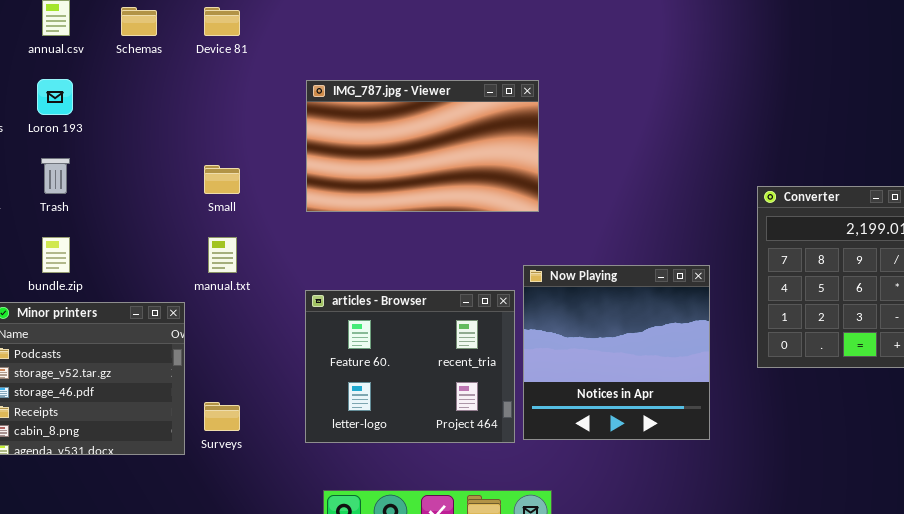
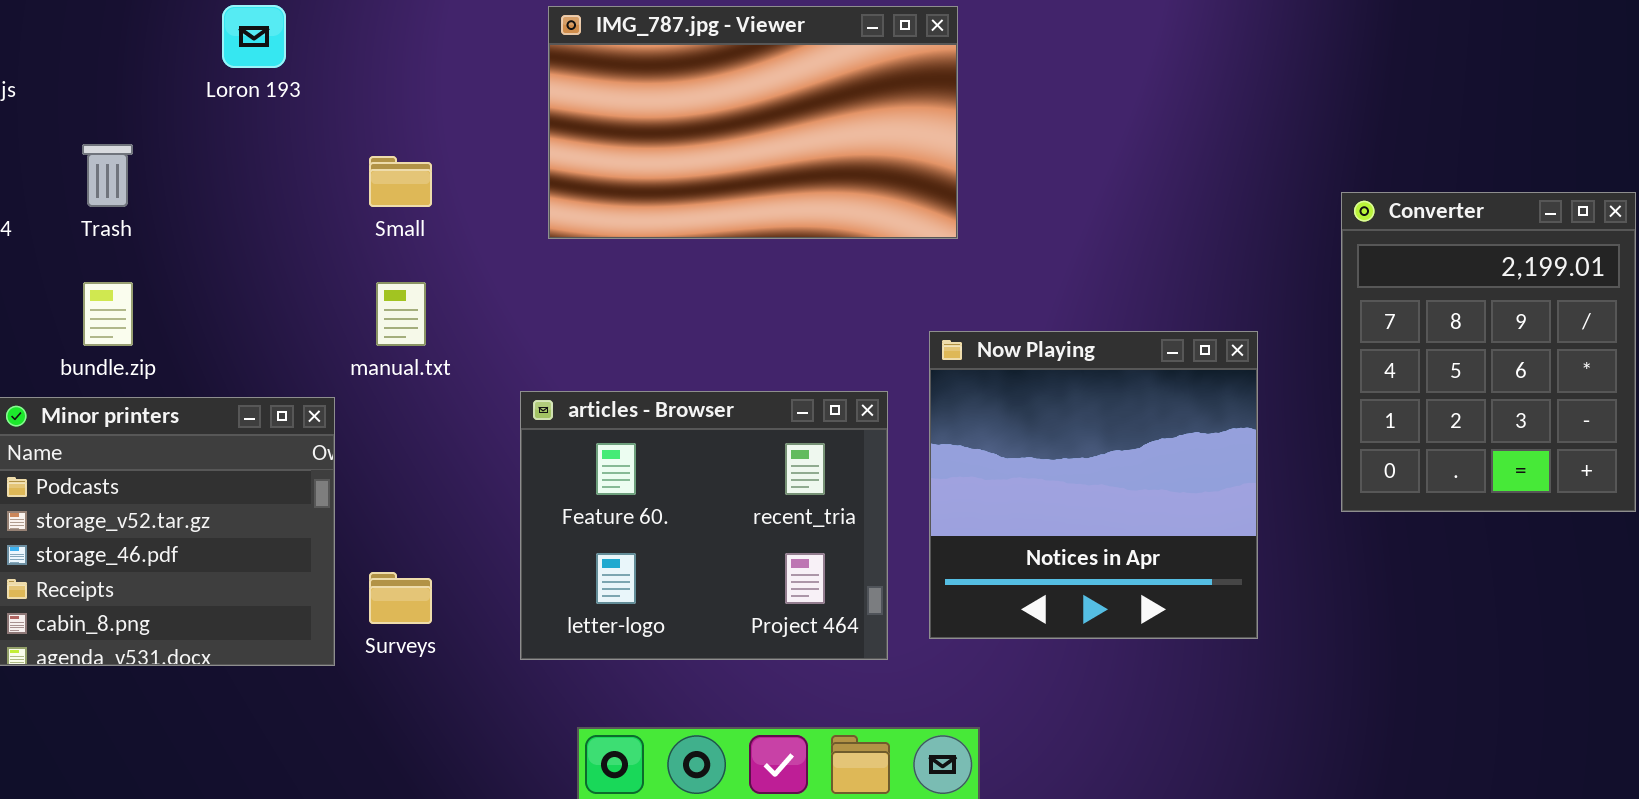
Loron 193: [37,79,73,115] -> [222,5,286,68], moved
articles - Browser: [305,290,515,443] -> [520,391,888,660], moved

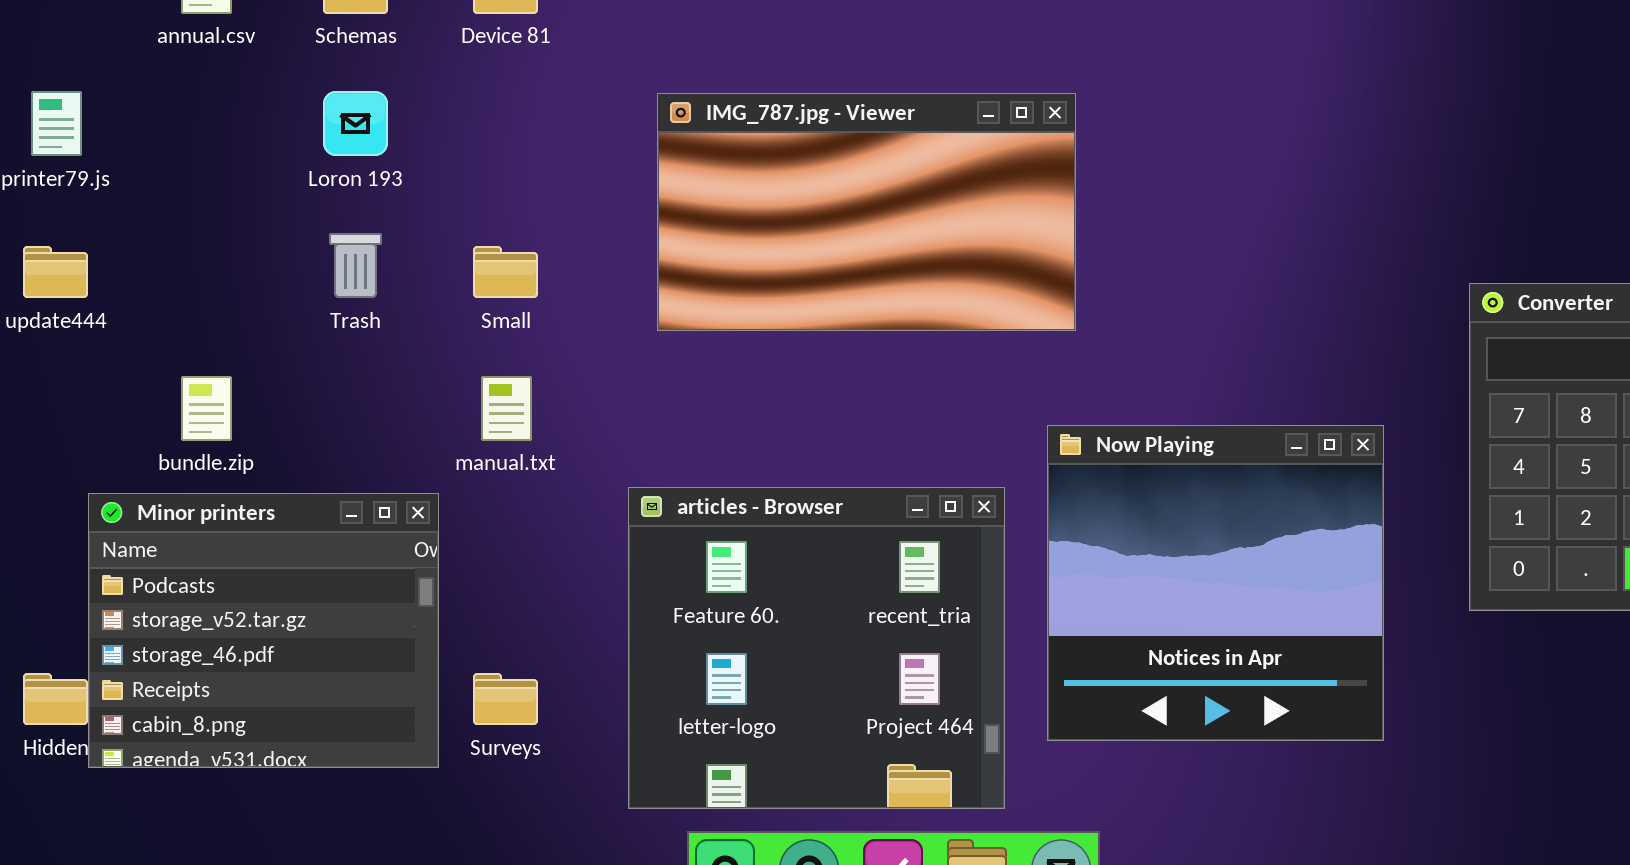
Trash: [82,144,133,207] -> [329,233,382,298], moved
articles - Browser: [520,391,888,660] -> [628,487,1005,809], resized

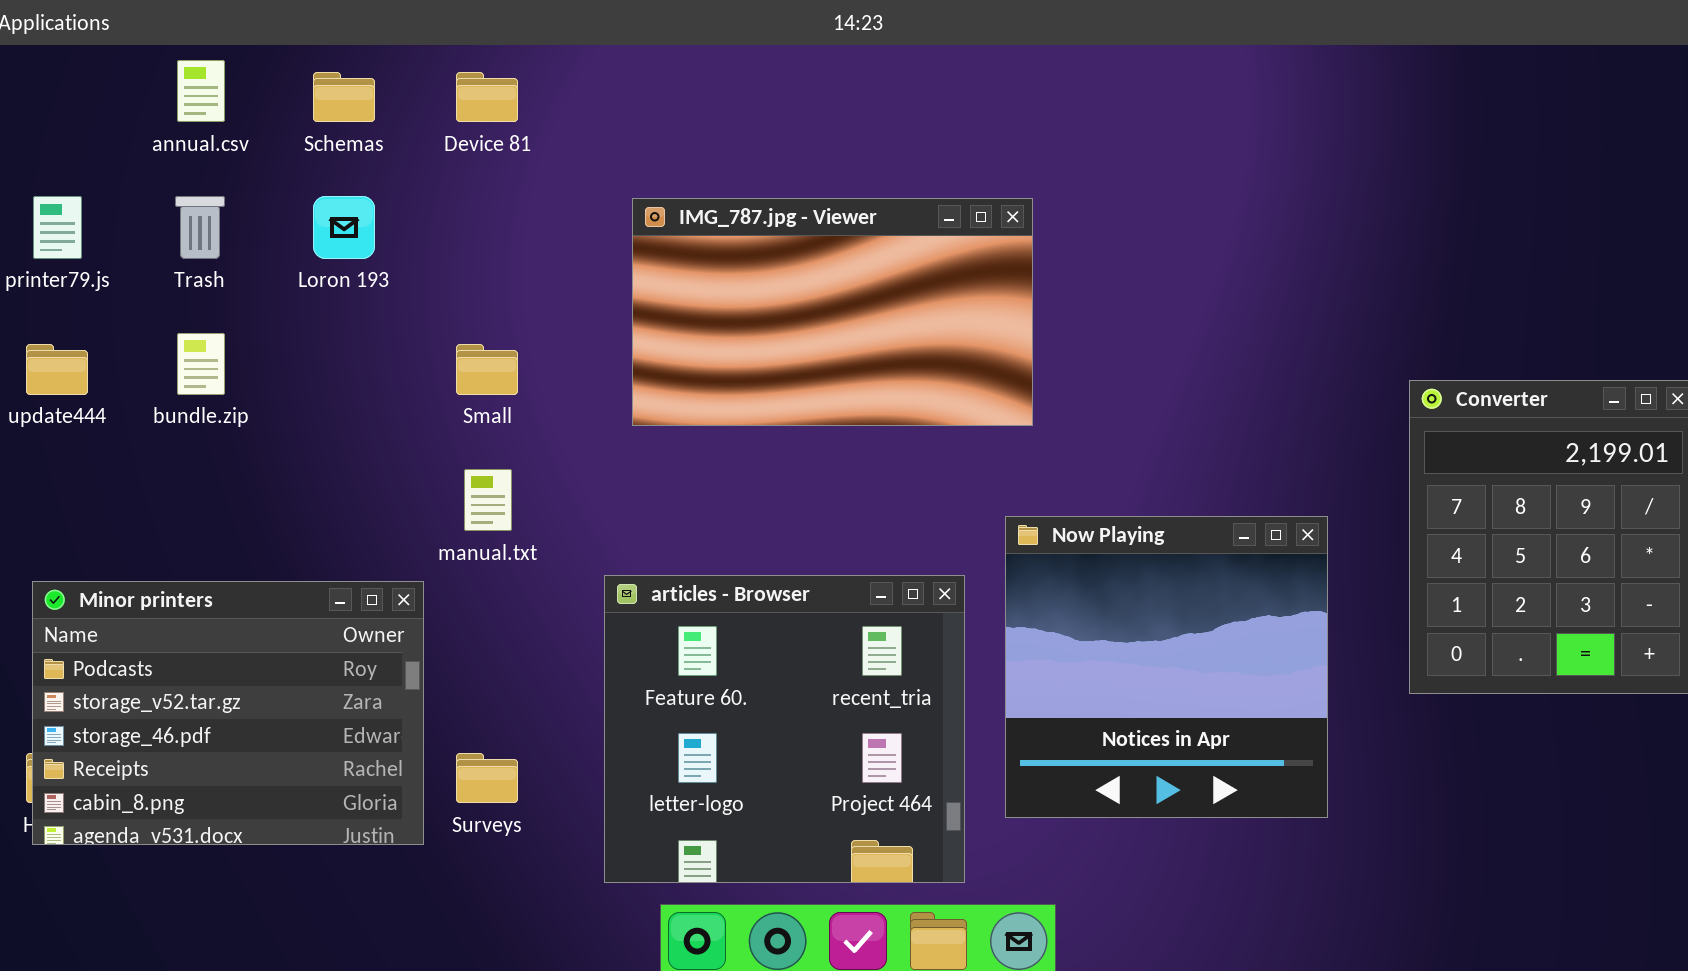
Trash: [329,233,382,298] -> [175,196,225,259], moved
bundle.zip: [181,376,232,441] -> [177,333,225,395], moved
Minor printers: [88,493,439,768] -> [32,581,424,845], resized

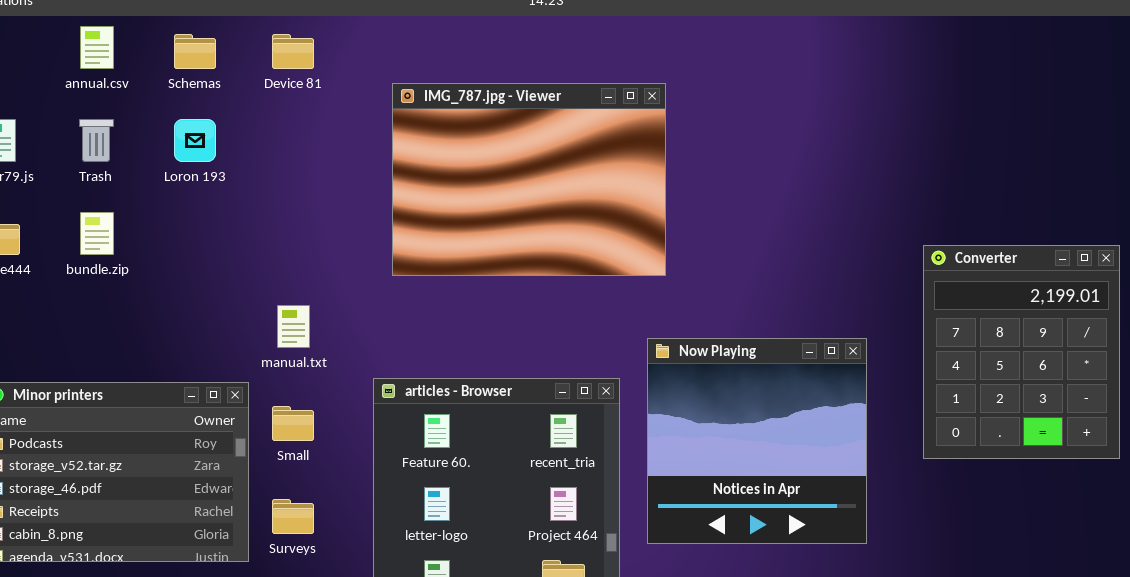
IMG_787.jpg - Viewer: [632,198,1033,426] -> [392,83,666,276], resized
Small: [456,344,518,395] -> [272,406,314,441], moved

